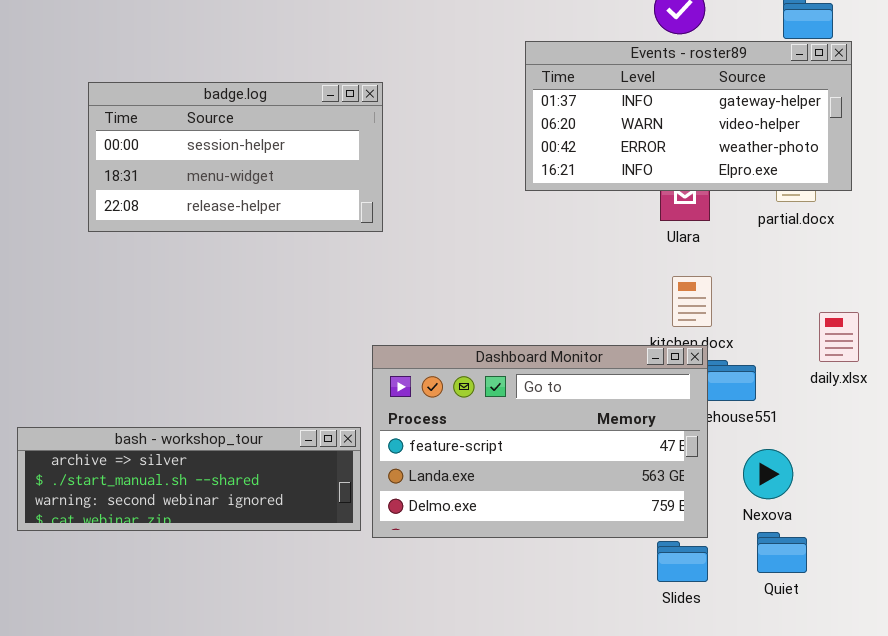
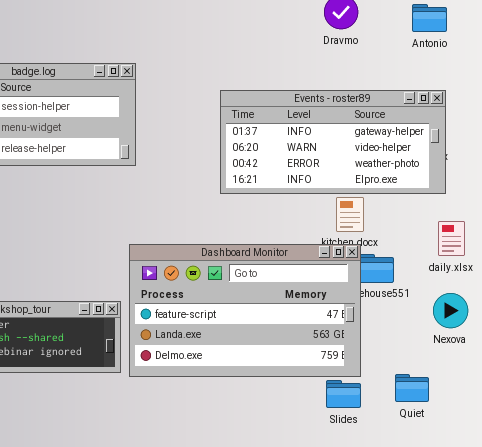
Events - roster89: [525,41,852,191] -> [220,90,446,194], moved
Nexova: [743,449,793,499] -> [433,293,468,328], moved

